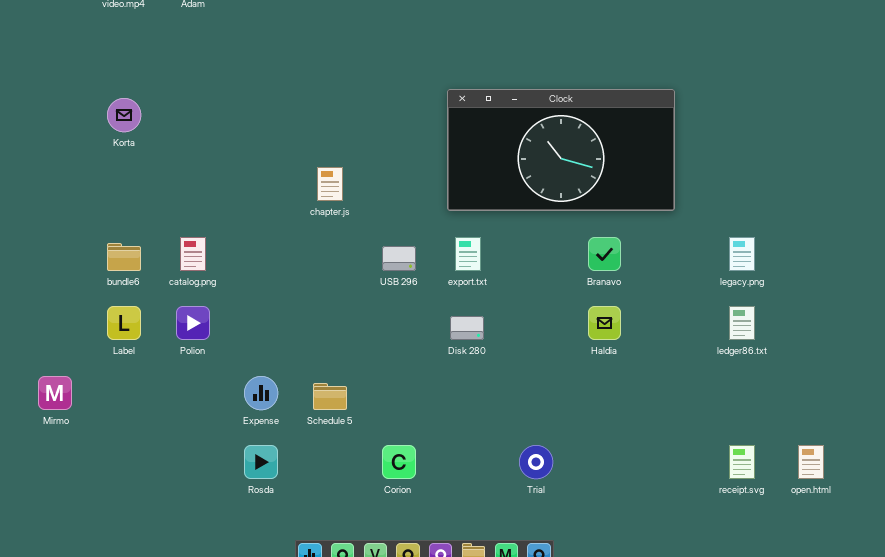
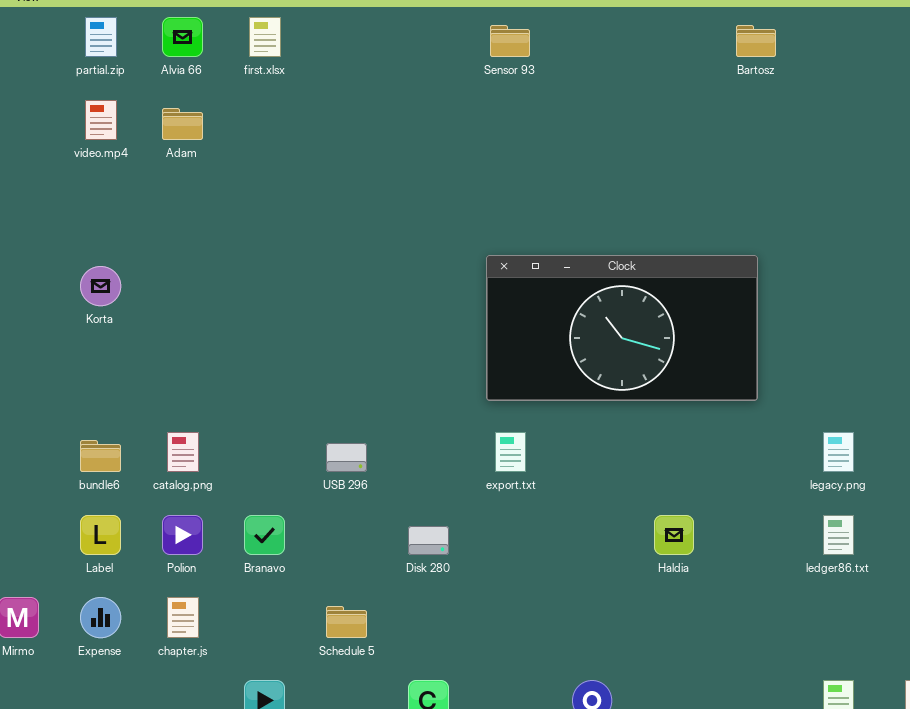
chapter.js: [317,167,343,201] -> [167,597,199,638], moved
Branavo: [588,237,621,271] -> [244,515,285,555], moved
USB 296: [382,246,416,271] -> [326,443,367,472], moved
Disk 280: [450,316,484,340] -> [408,526,449,555], moved
Expense: [244,376,278,410] -> [80,597,121,638], moved

